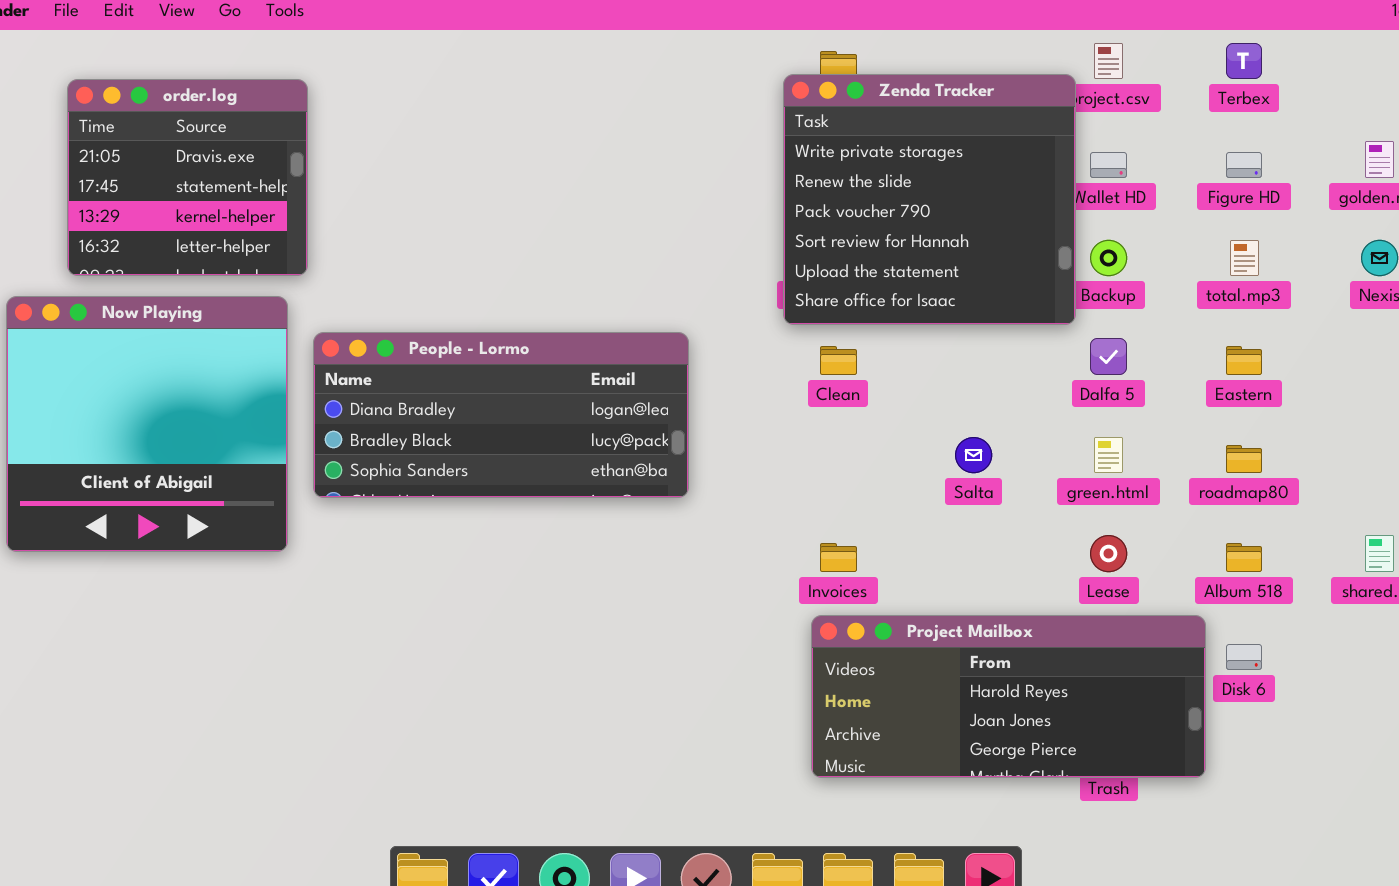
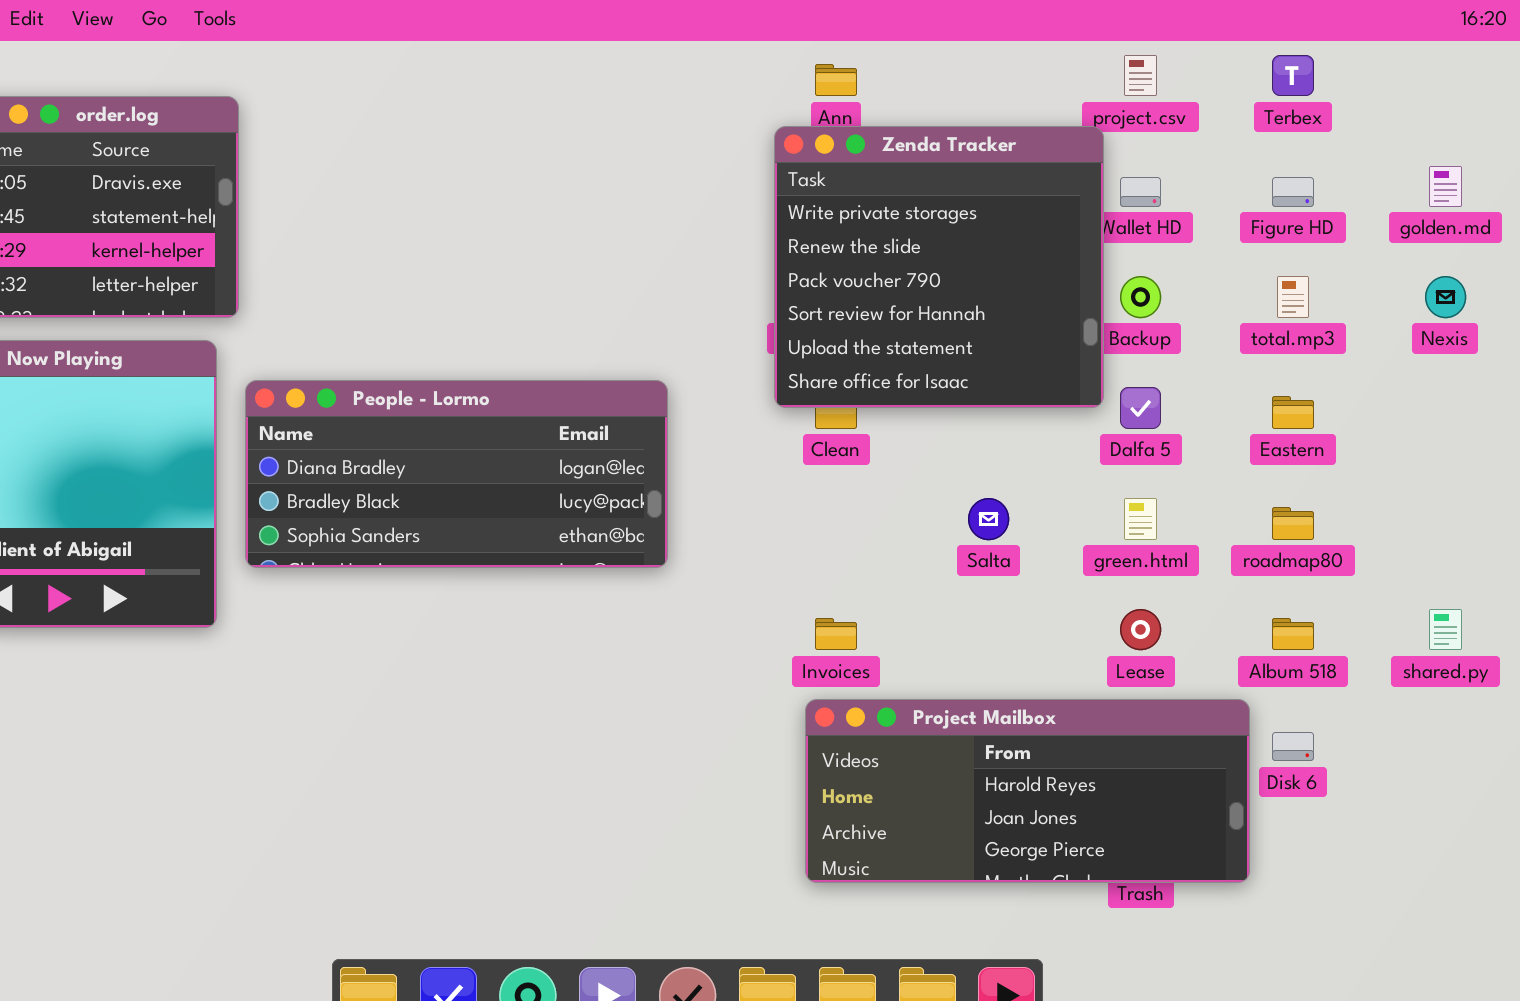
Zenda Tracker: [783,74,1076,325] -> [774,126,1104,408], moved

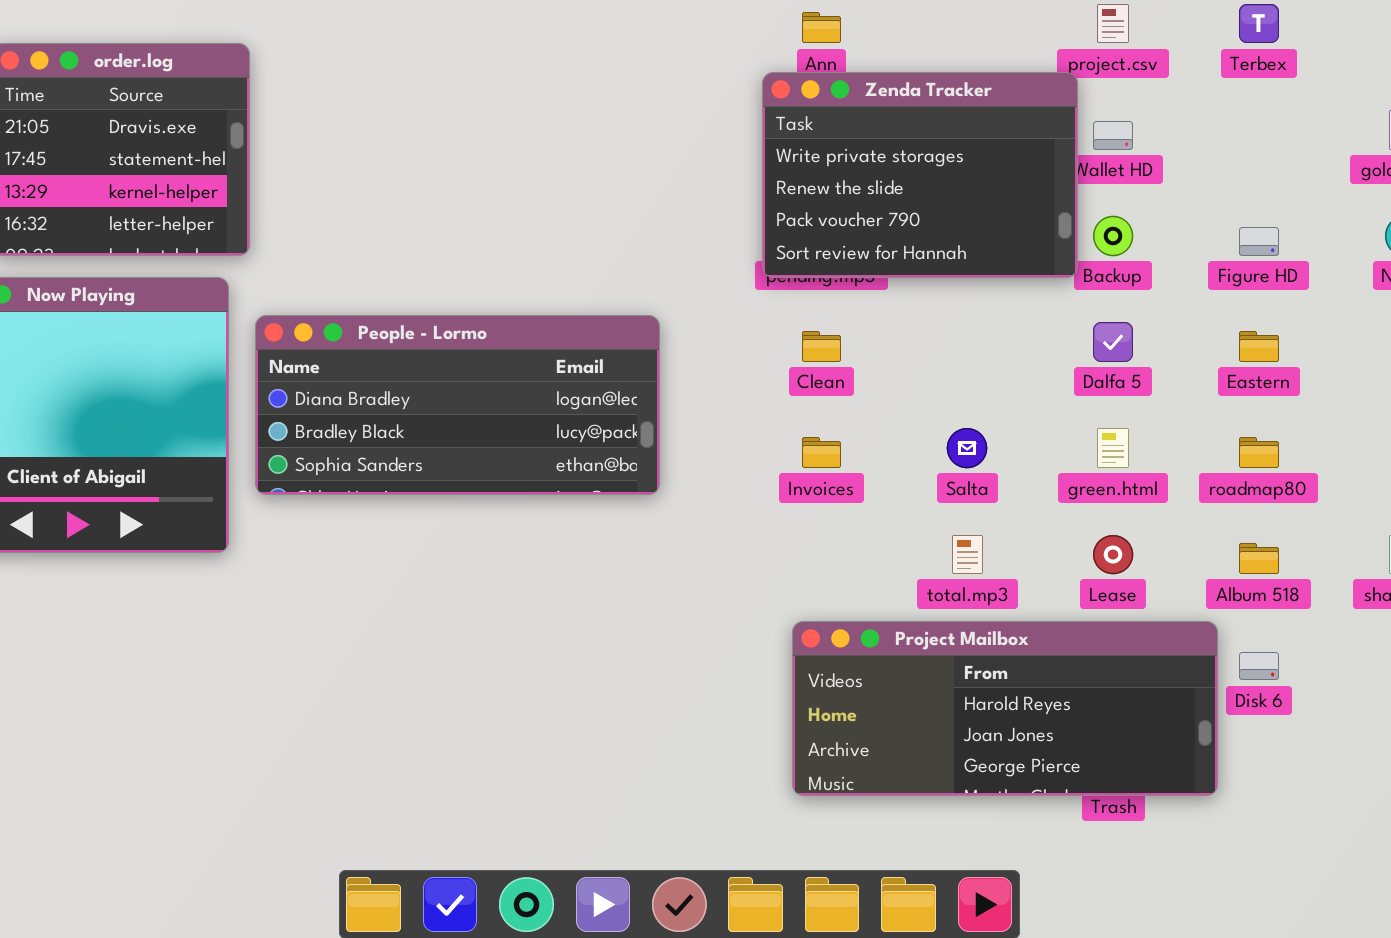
Zenda Tracker: [774,126,1104,408] -> [762,72,1078,278], resized
Figure HD: [1272,177,1314,207] -> [1239,227,1279,256], moved
total.mp3: [1277,276,1309,318] -> [952,535,983,574], moved
Invoices: [815,618,857,650] -> [802,437,841,468], moved

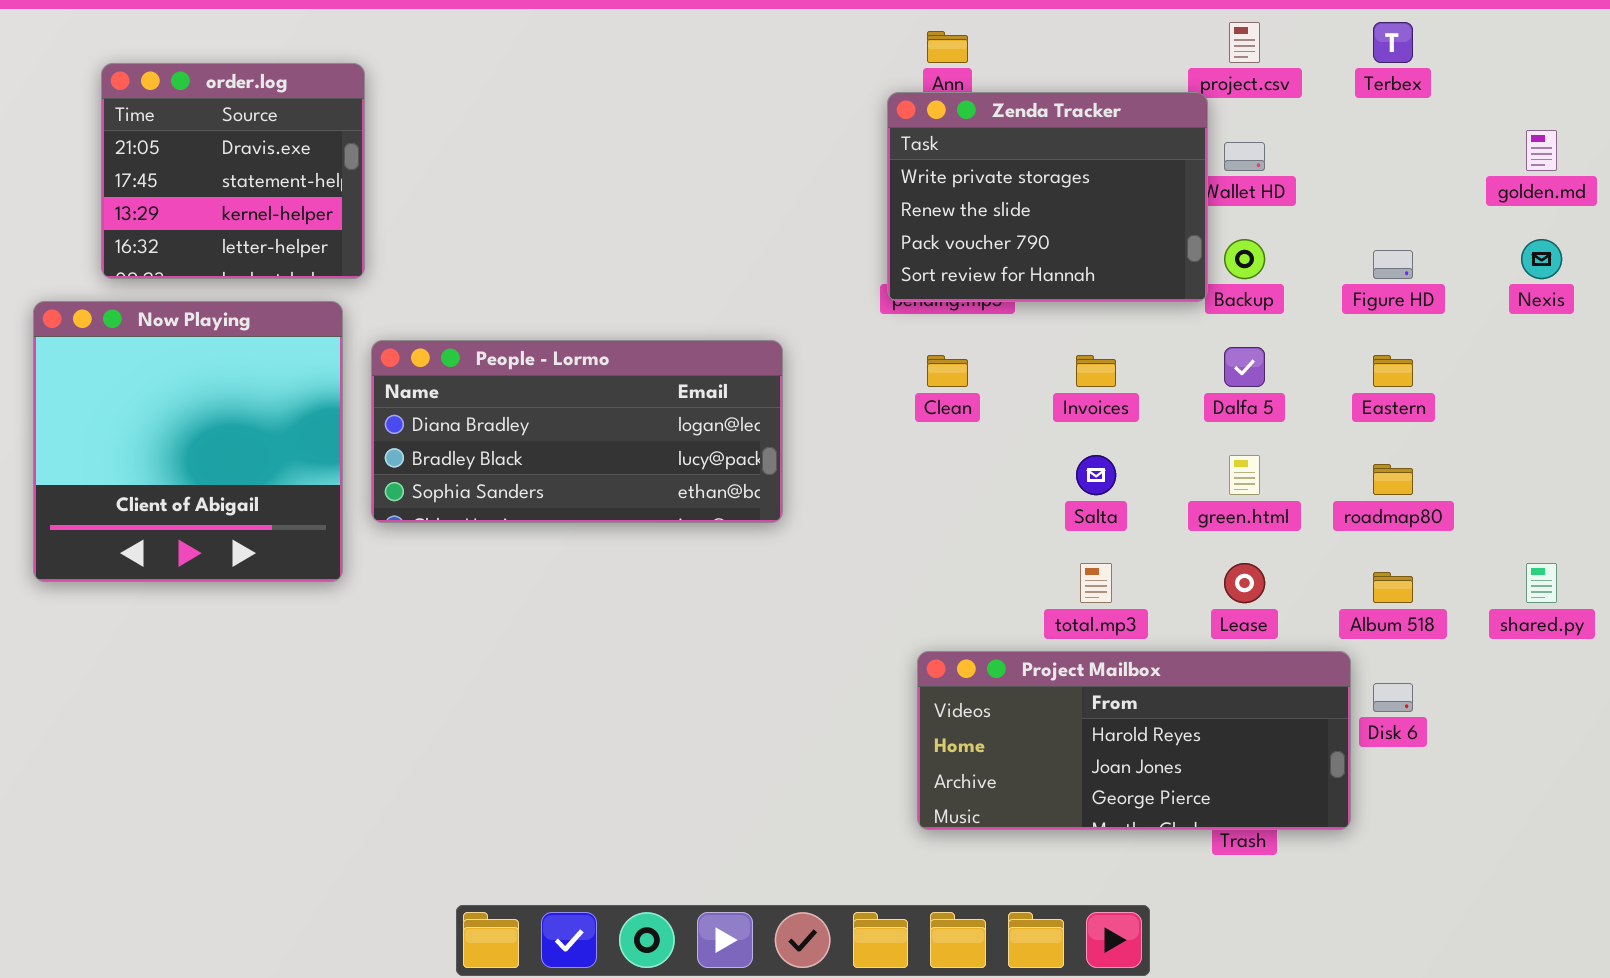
Invoices: [802,437,841,468] -> [1076,355,1116,387], moved

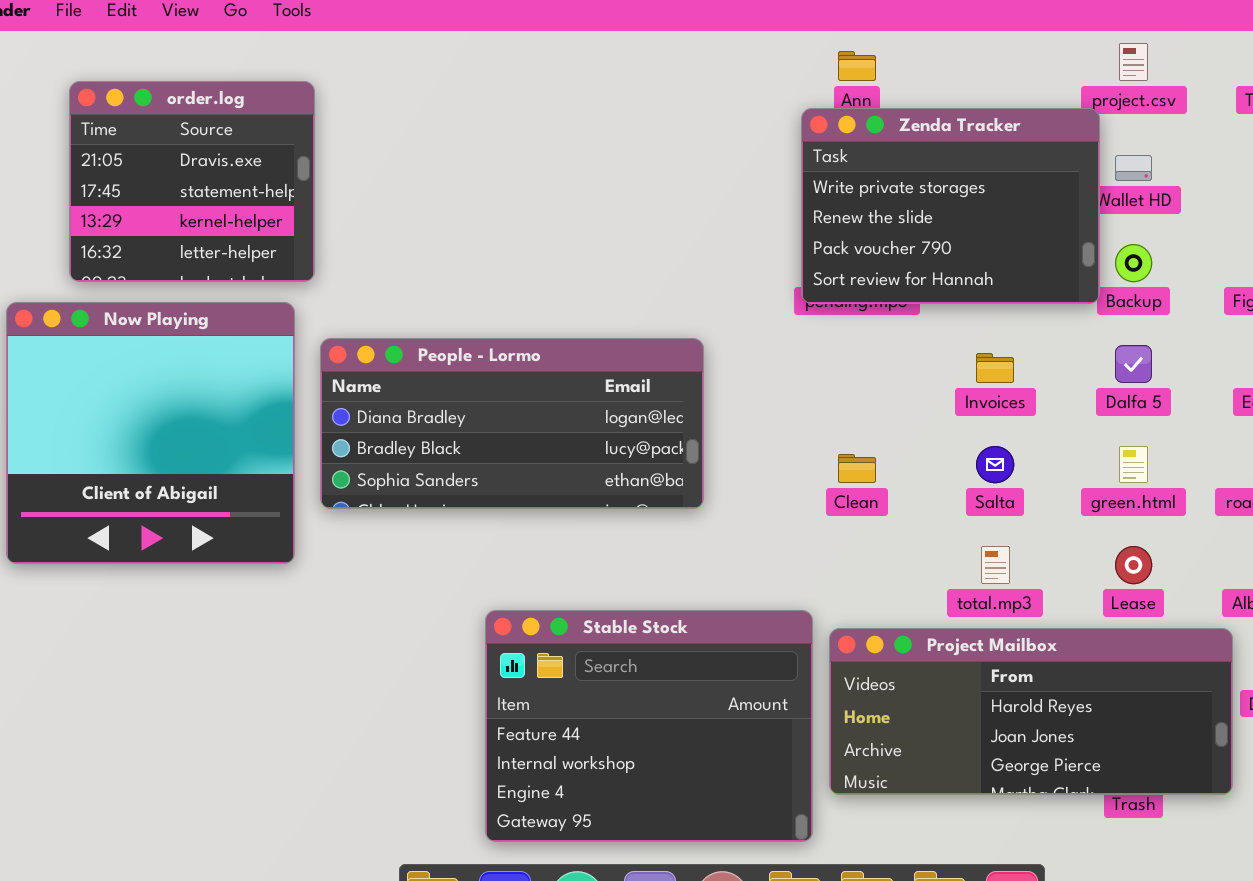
Clean: [927,355,968,387] -> [838,454,876,483], moved
Stable Stock: none -> [485,610,813,842], opened

